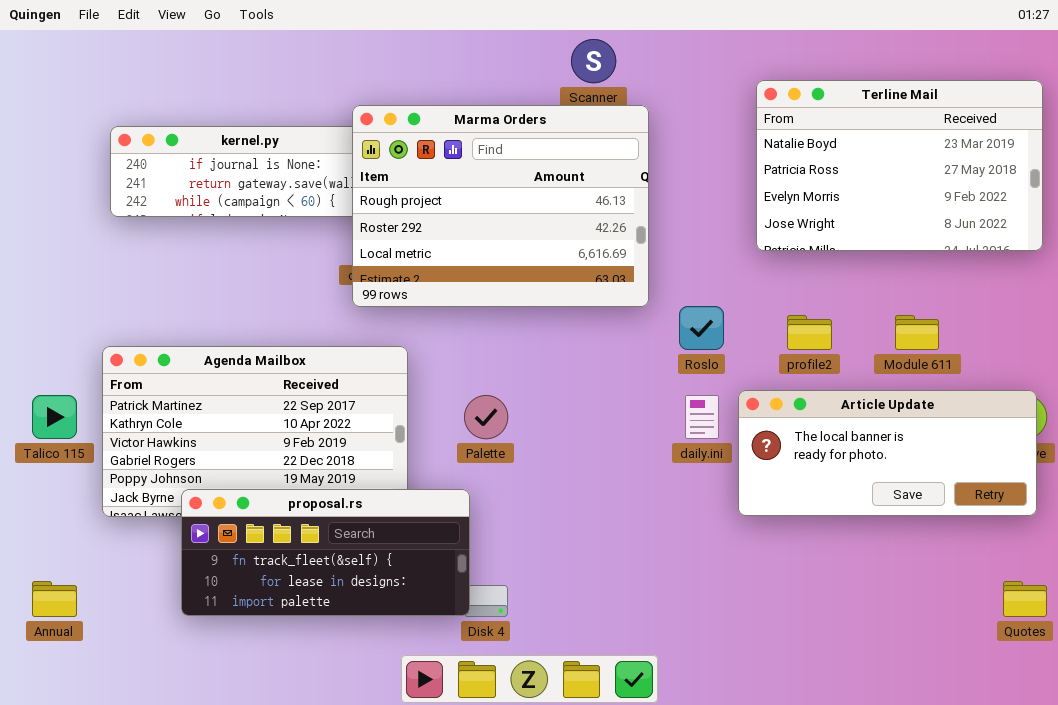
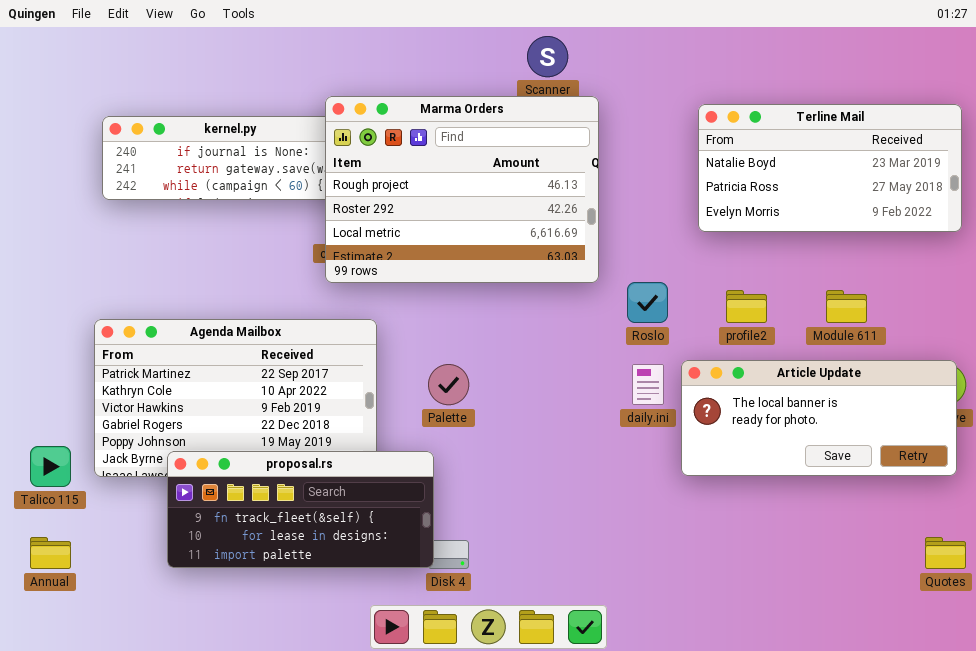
Terline Mail: [756,80,1043,251] -> [698,104,962,232], resized
Talico 115: [32,395,77,439] -> [30,446,71,487], moved

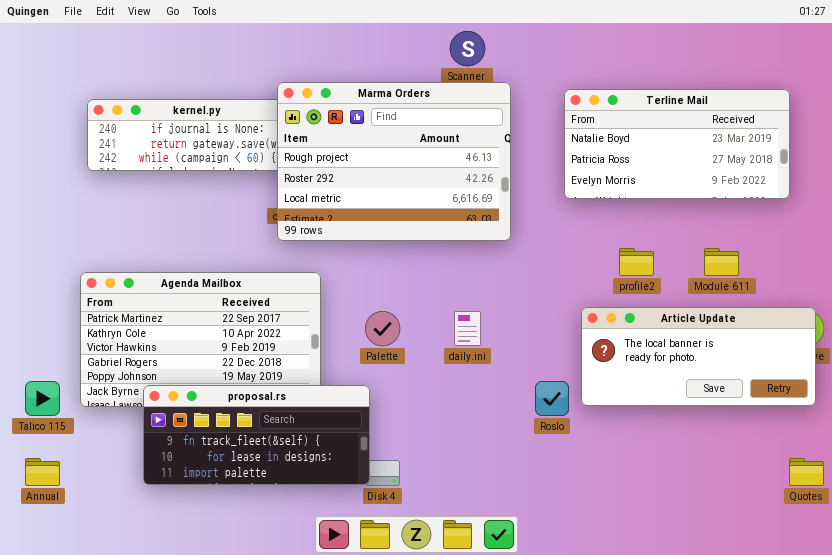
Terline Mail: [698,104,962,232] -> [564,89,790,199], moved
Roslo: [627,282,668,323] -> [535,381,569,416], moved
daily.ini: [632,364,664,405] -> [454,311,481,346], moved

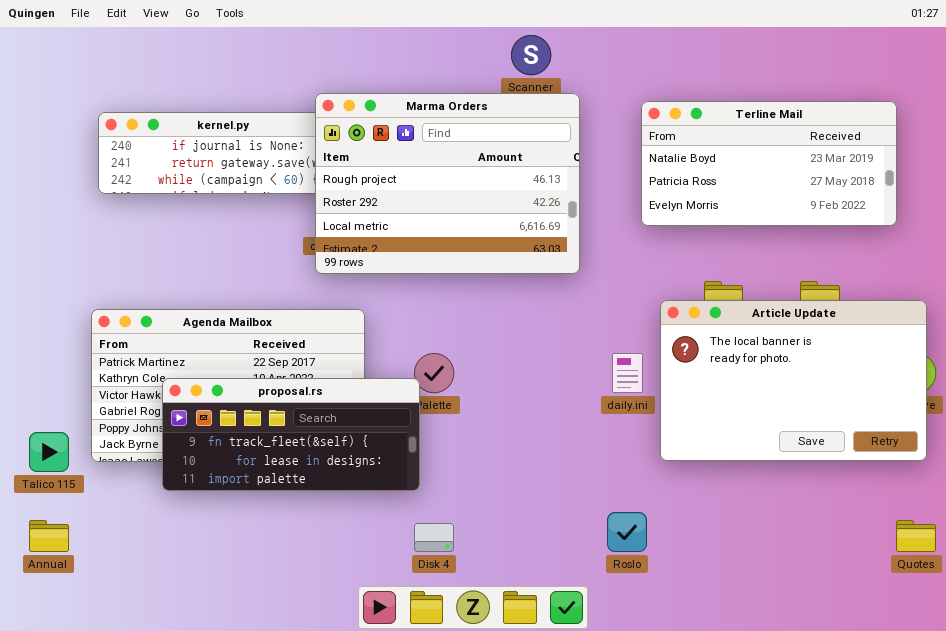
Article Update: [581,307,816,406] -> [660,300,927,461], resized
daily.ini: [454,311,481,346] -> [612,353,643,393], moved
Roslo: [535,381,569,416] -> [607,512,647,552], moved
proposal.rs: [143,385,370,485] -> [162,378,420,491], moved

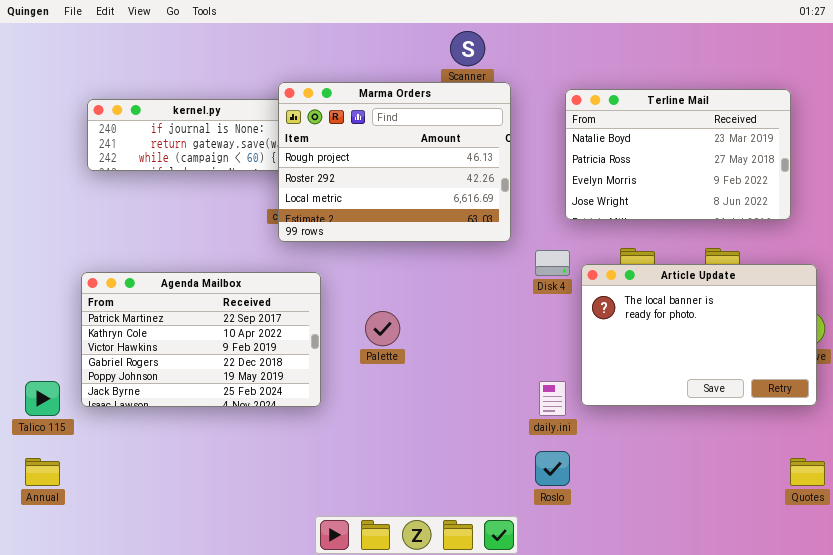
Terline Mail: [641,101,897,226] -> [565,89,791,220], resized
daily.ini: [612,353,643,393] -> [539,381,566,416], moved
proposal.rs: [162,378,420,491] -> none, closed
Disk 4: [414,523,454,552] -> [535,250,570,276], moved

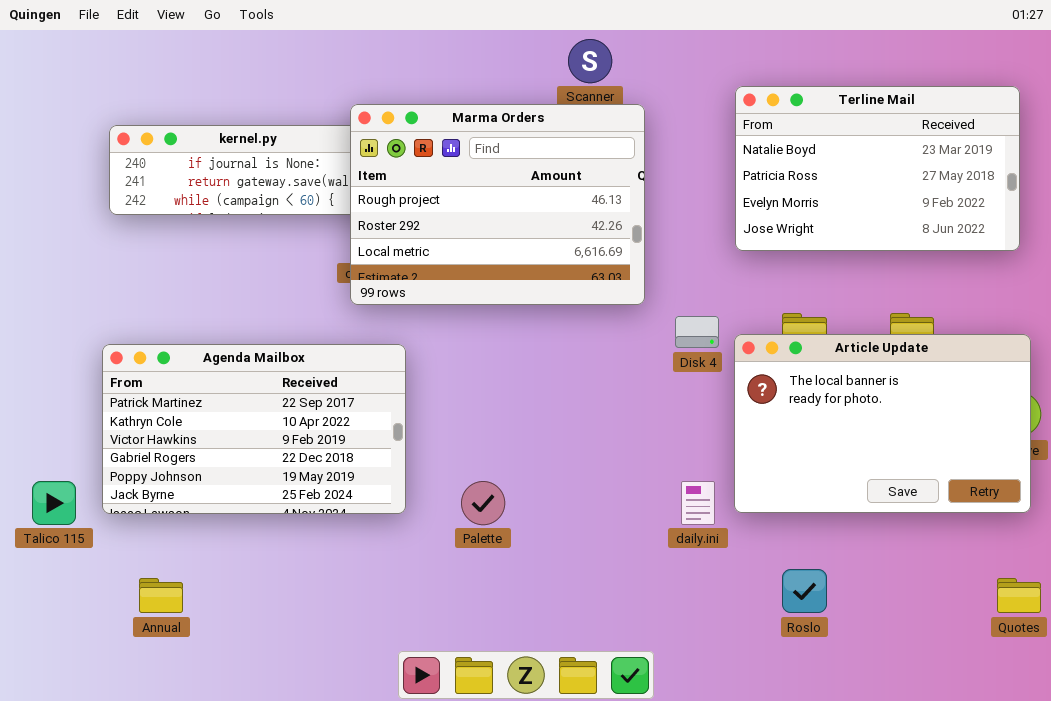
Terline Mail: [565,89,791,220] -> [735,86,1020,251], moved
Palette: [365,311,400,346] -> [461,481,505,525], moved
Roslo: [535,451,570,486] -> [782,569,827,613], moved
Annual: [25,458,60,486] -> [139,578,183,613], moved

